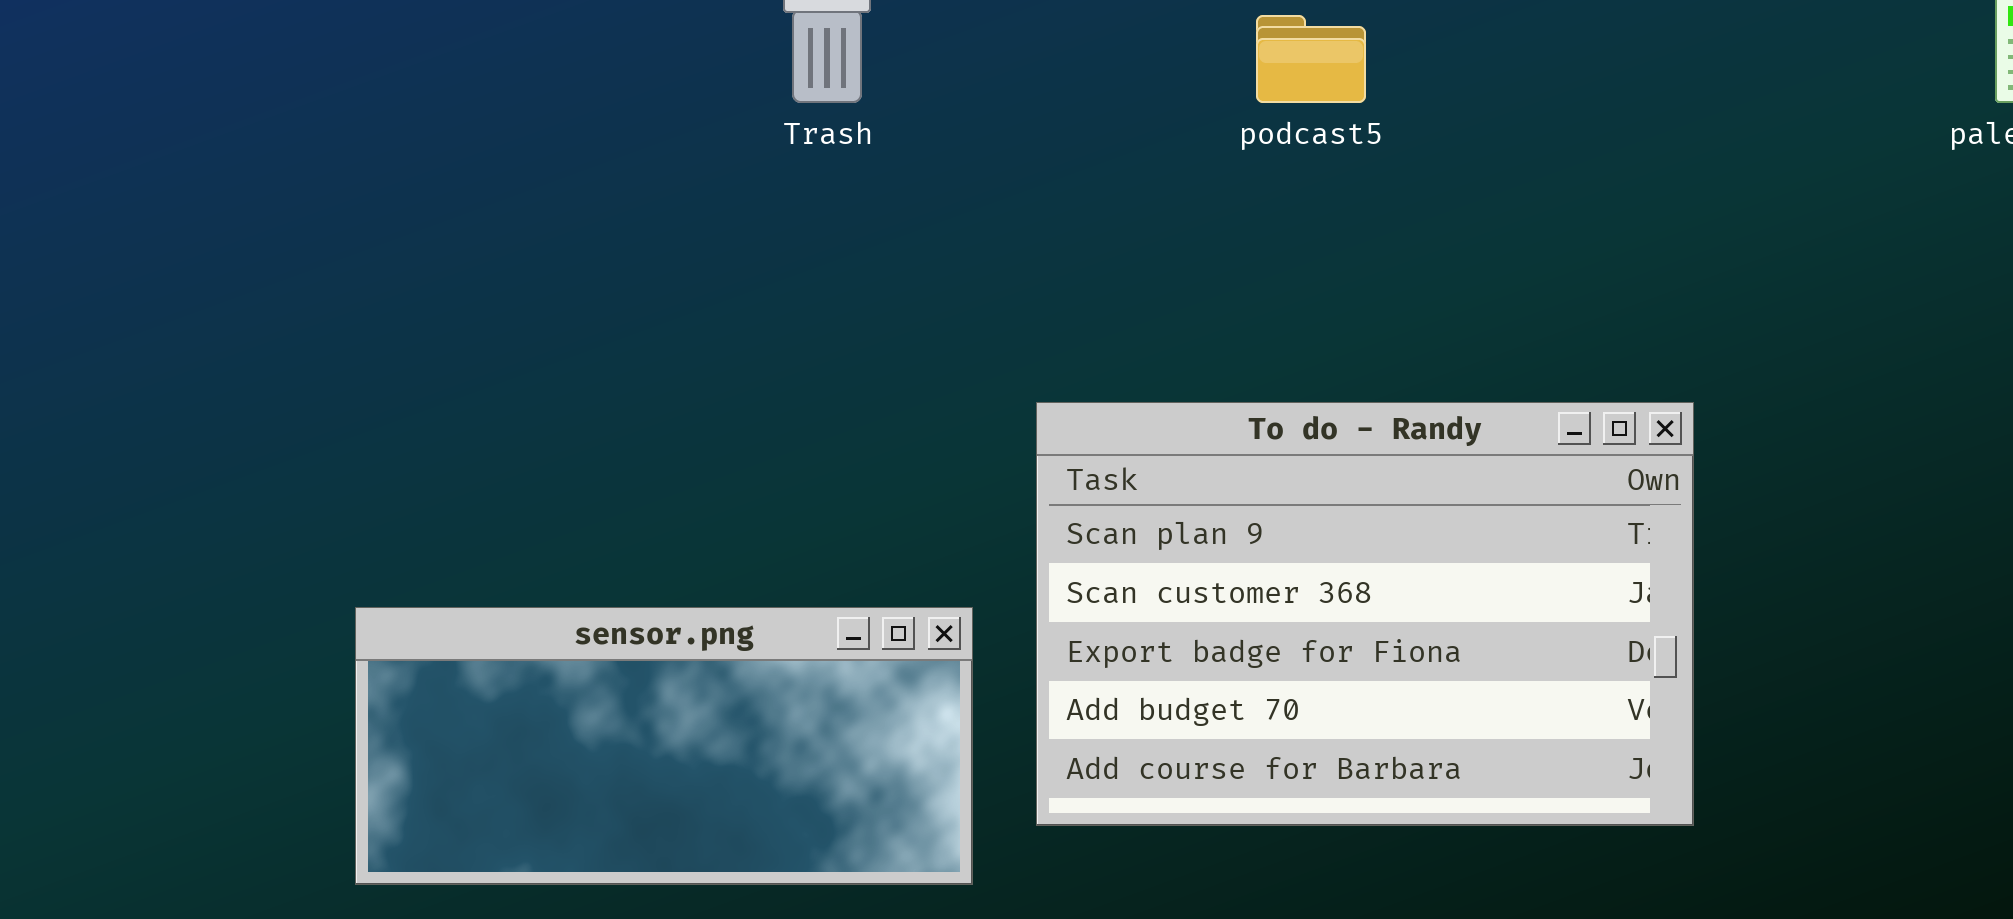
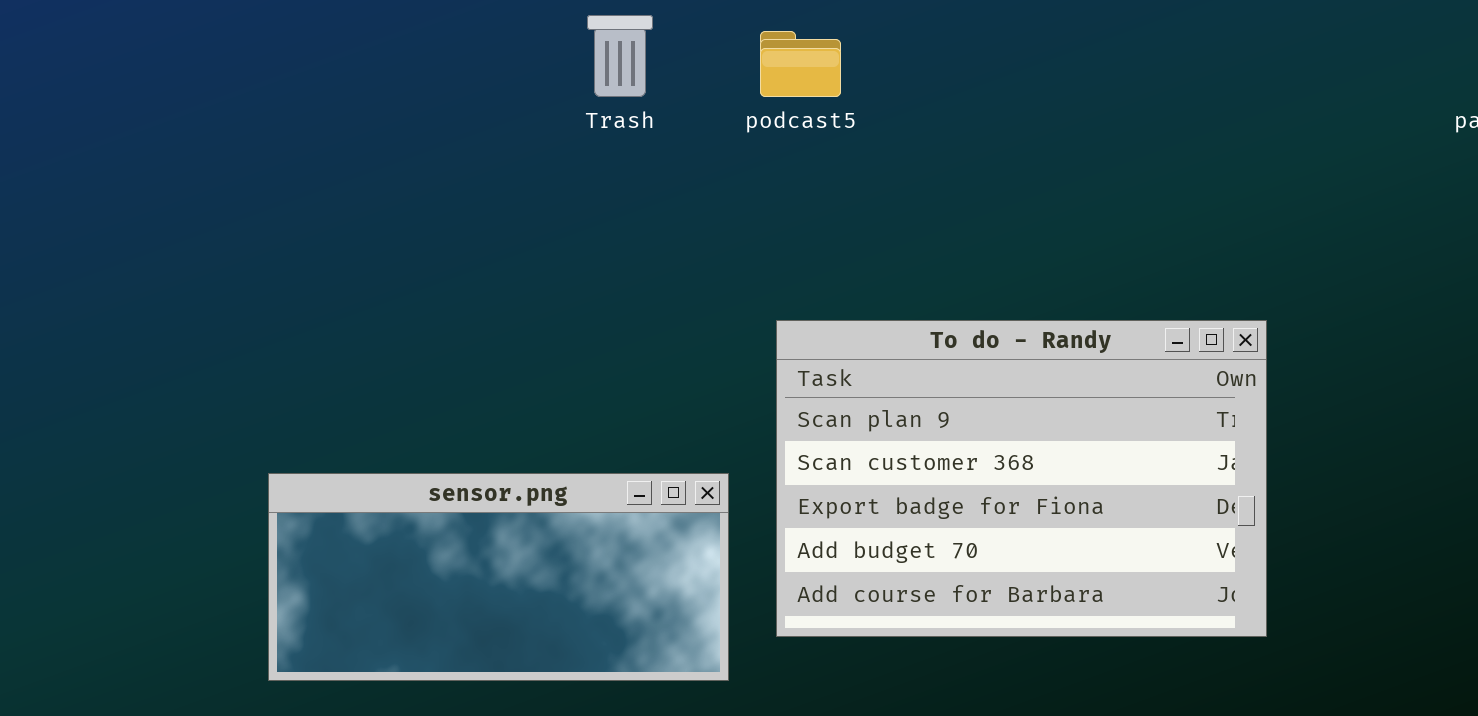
podcast5: [1256,15,1366,103] -> [760,31,841,97], moved

